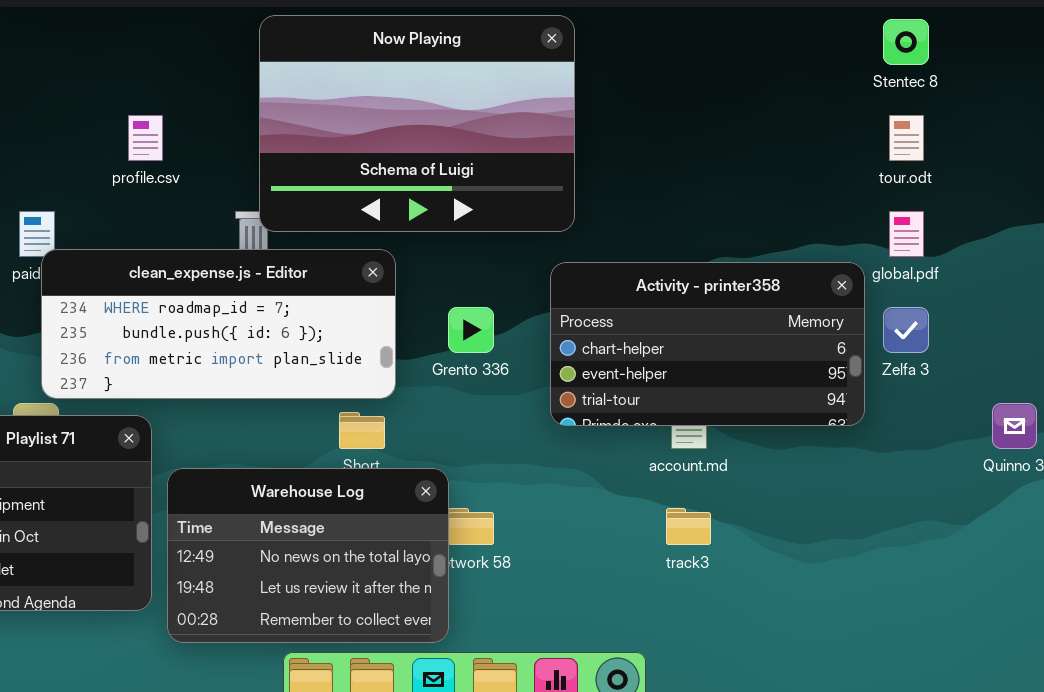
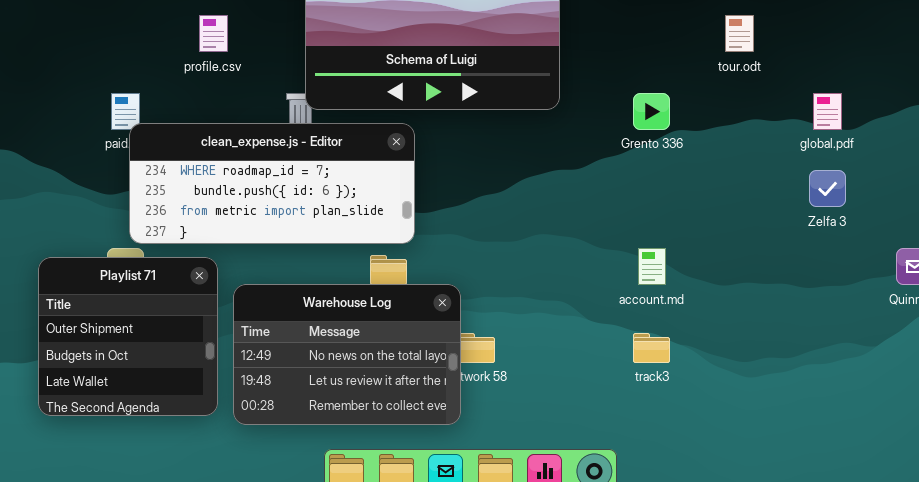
tour.odt: [889,115,924,161] -> [725,15,754,52], moved
Activity - printer358: [550,262,865,426] -> none, closed
Grento 336: [448,307,494,353] -> [633,93,670,130], moved
Warehouse Log: [167,468,449,643] -> [233,284,461,425], moved

